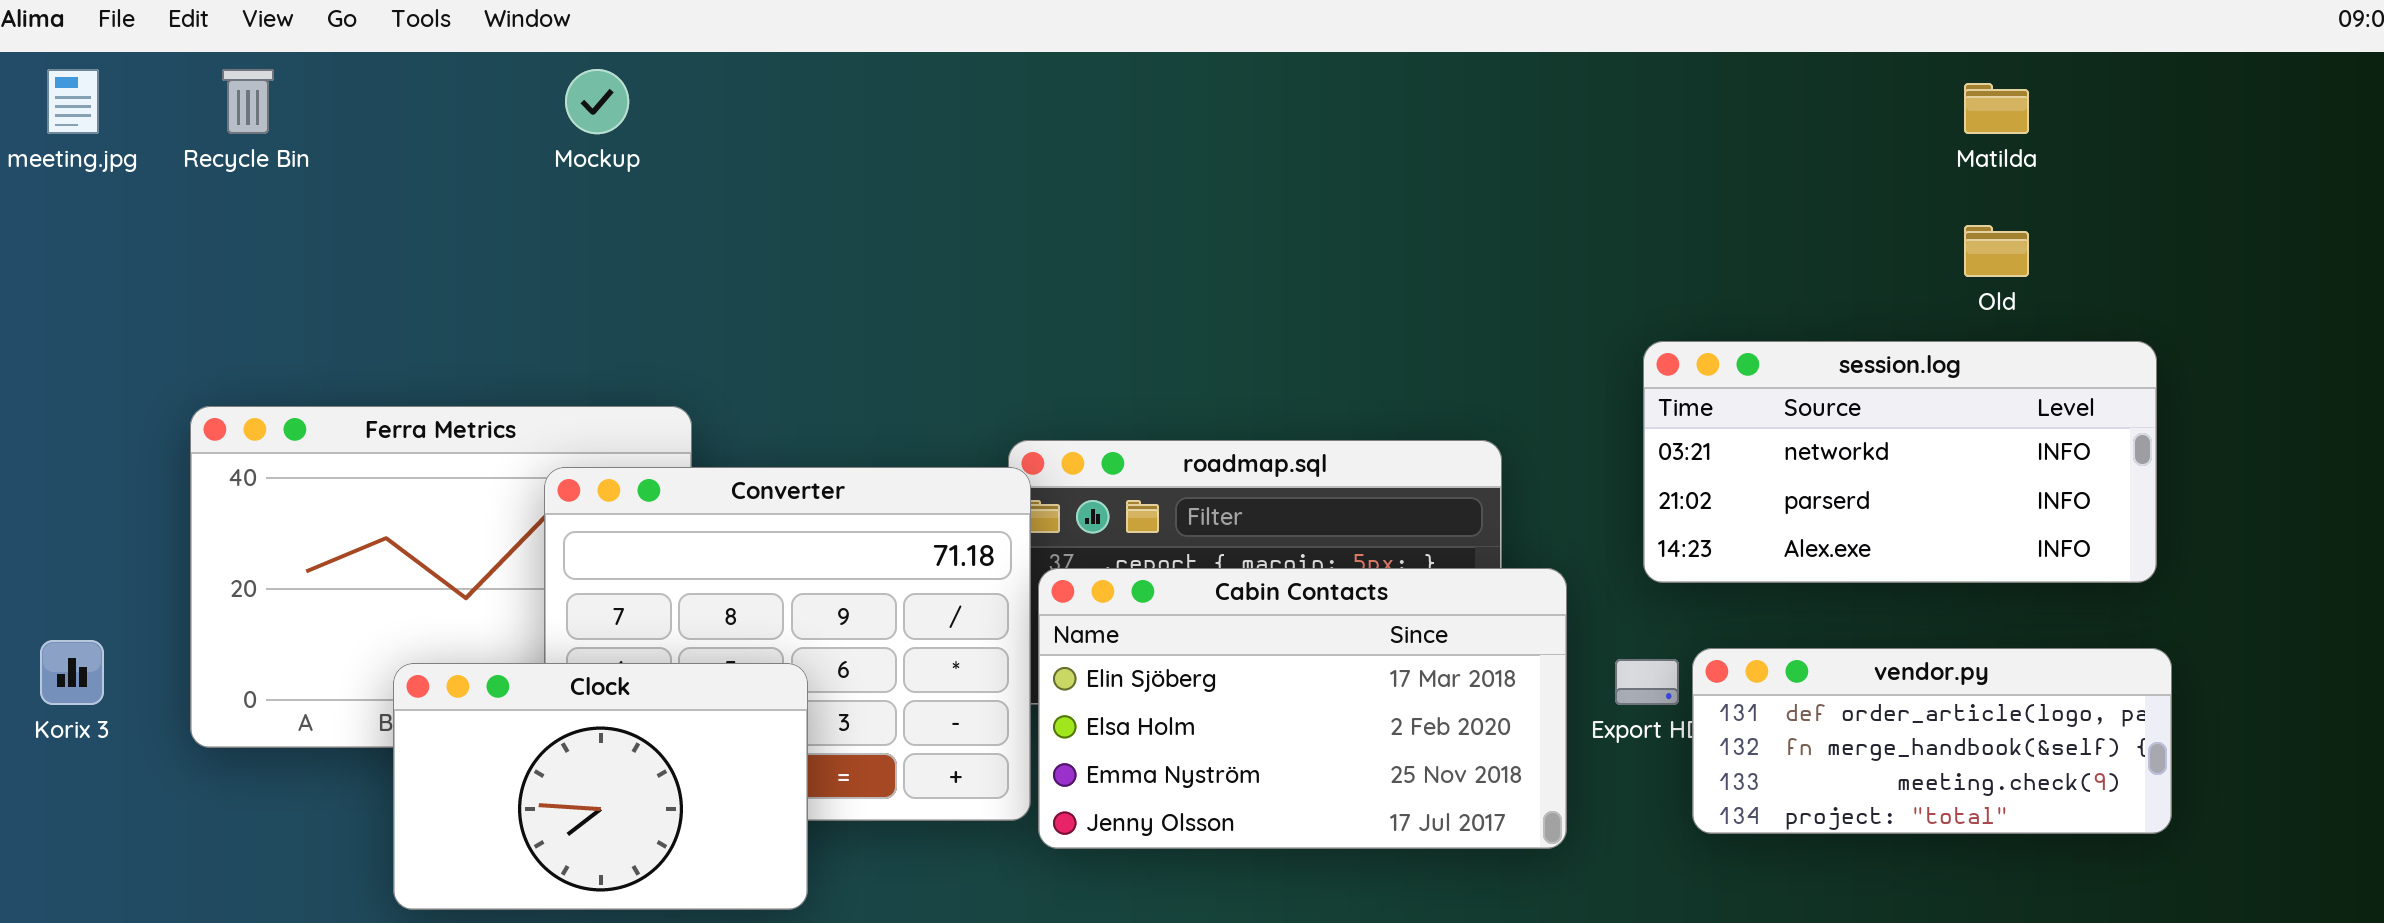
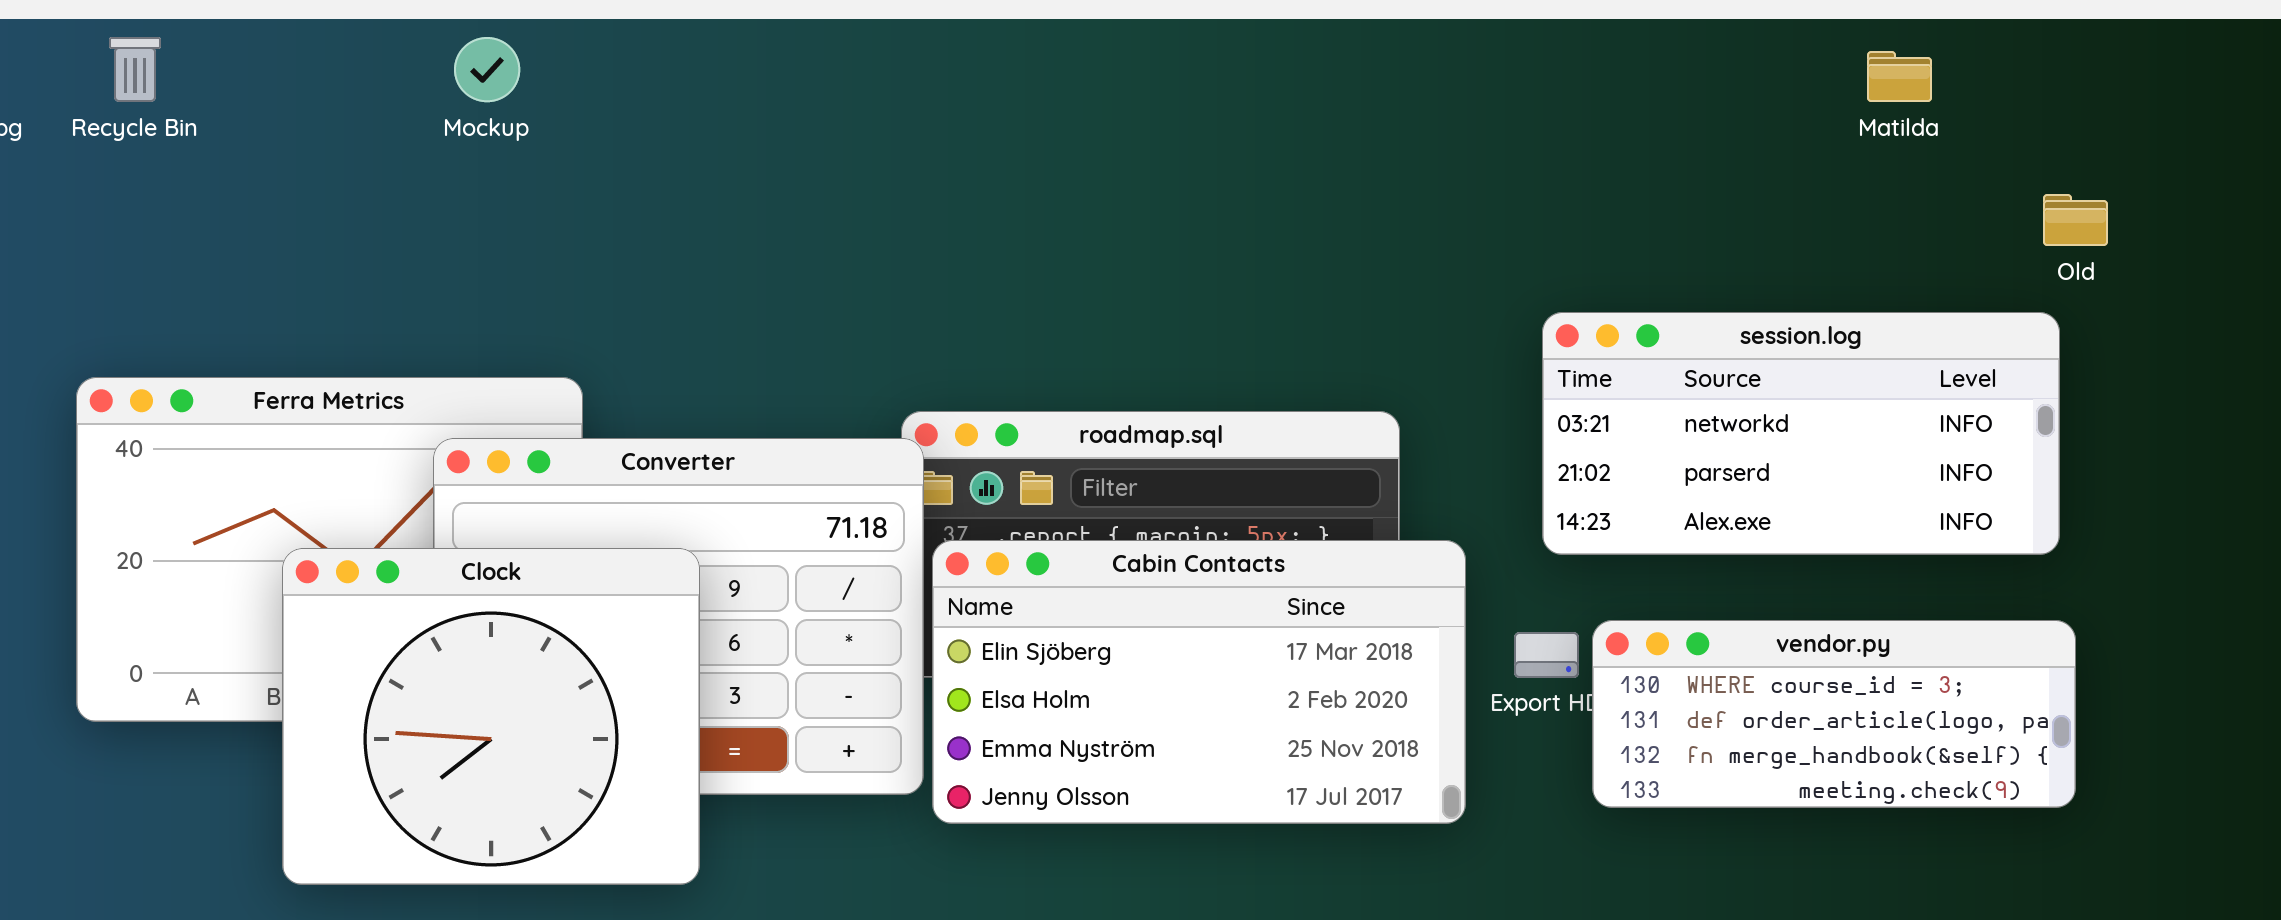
Old: [1964,225,2029,277] -> [2043,194,2108,246], moved
vendor.py: [1692,648,2172,834] -> [1592,620,2076,808], scrolled up 1 row
Clock: [393,663,808,910] -> [282,548,700,885], resized

